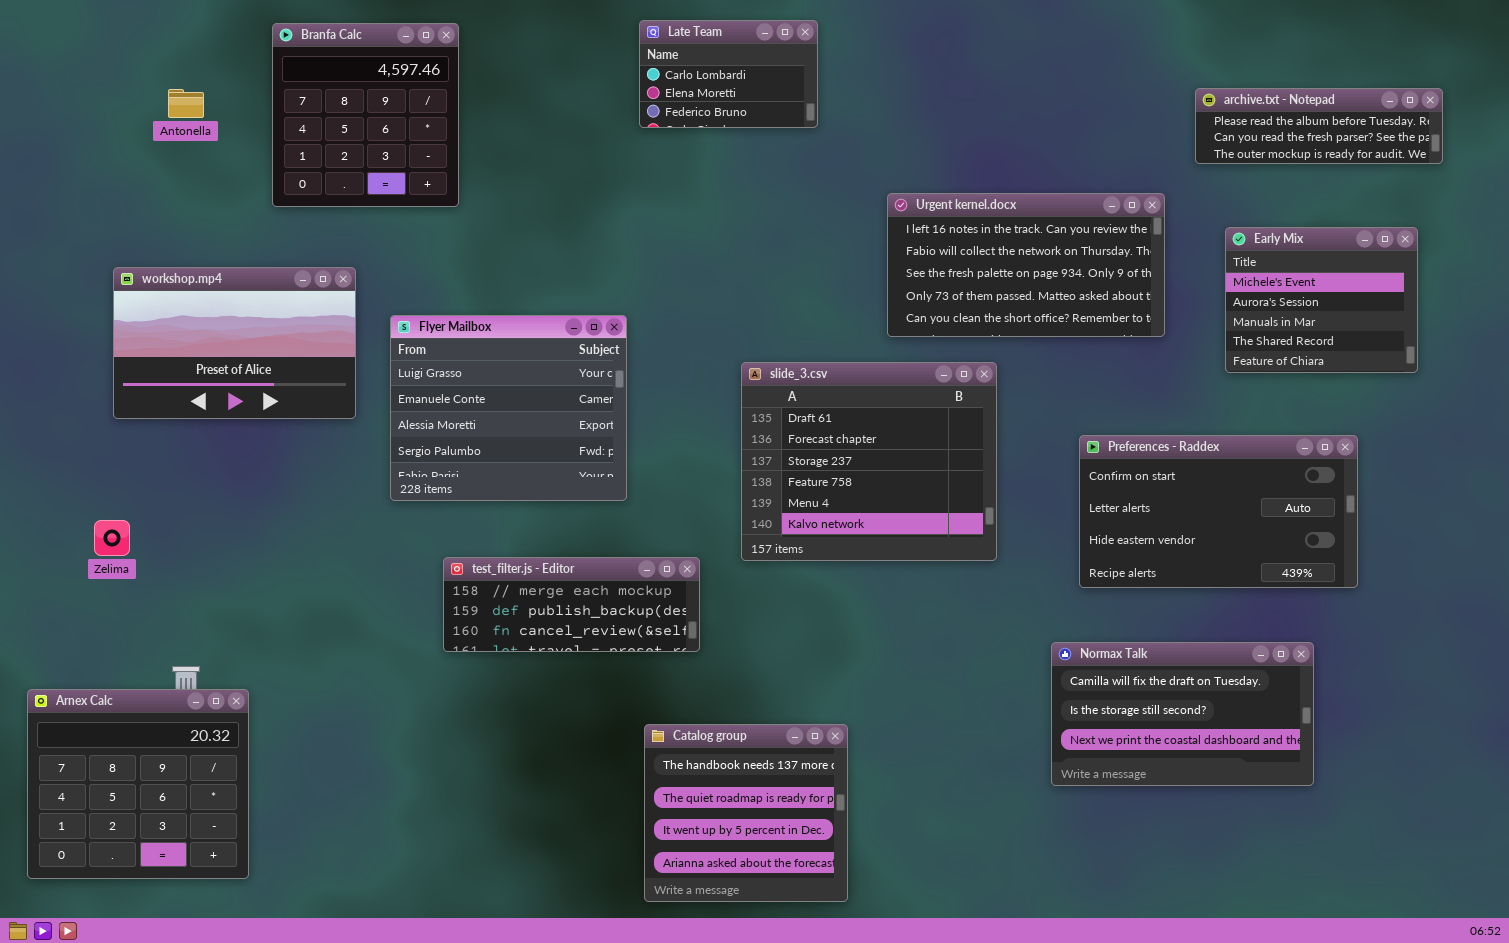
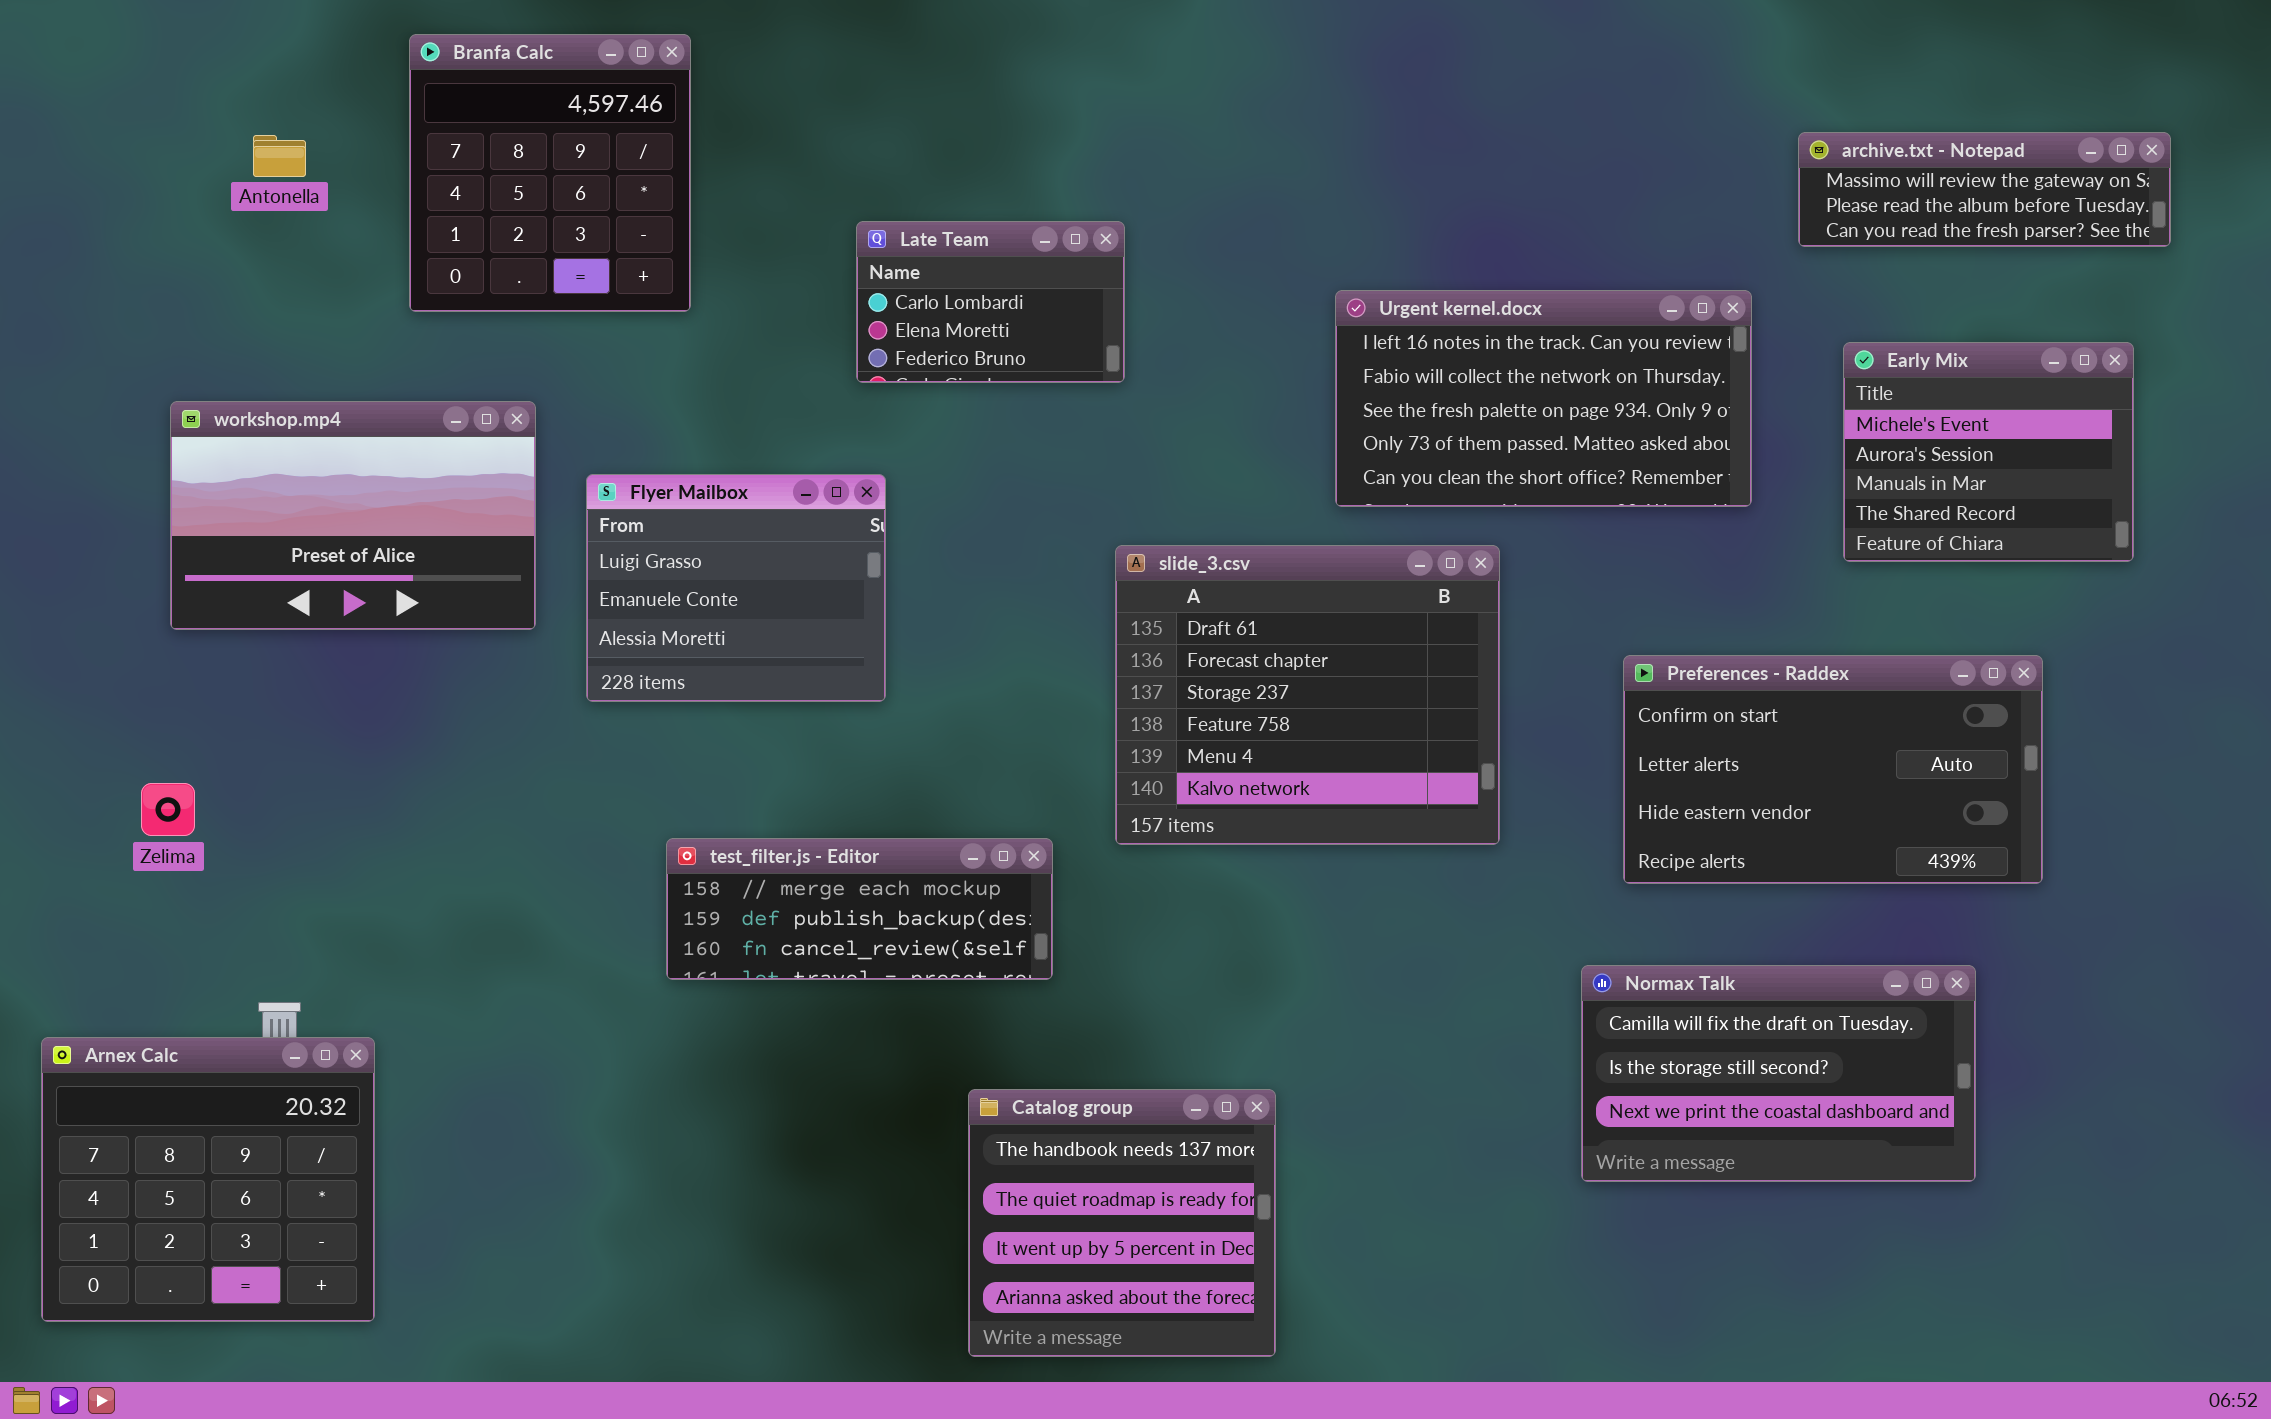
Late Team: [639,20,818,128] -> [856,221,1125,383], moved
archive.txt - Notepad: [1195,88,1443,164] -> [1798,132,2171,247], scrolled up 1 row
Flyer Mailbox: [390,315,627,501] -> [586,474,886,702], resized

